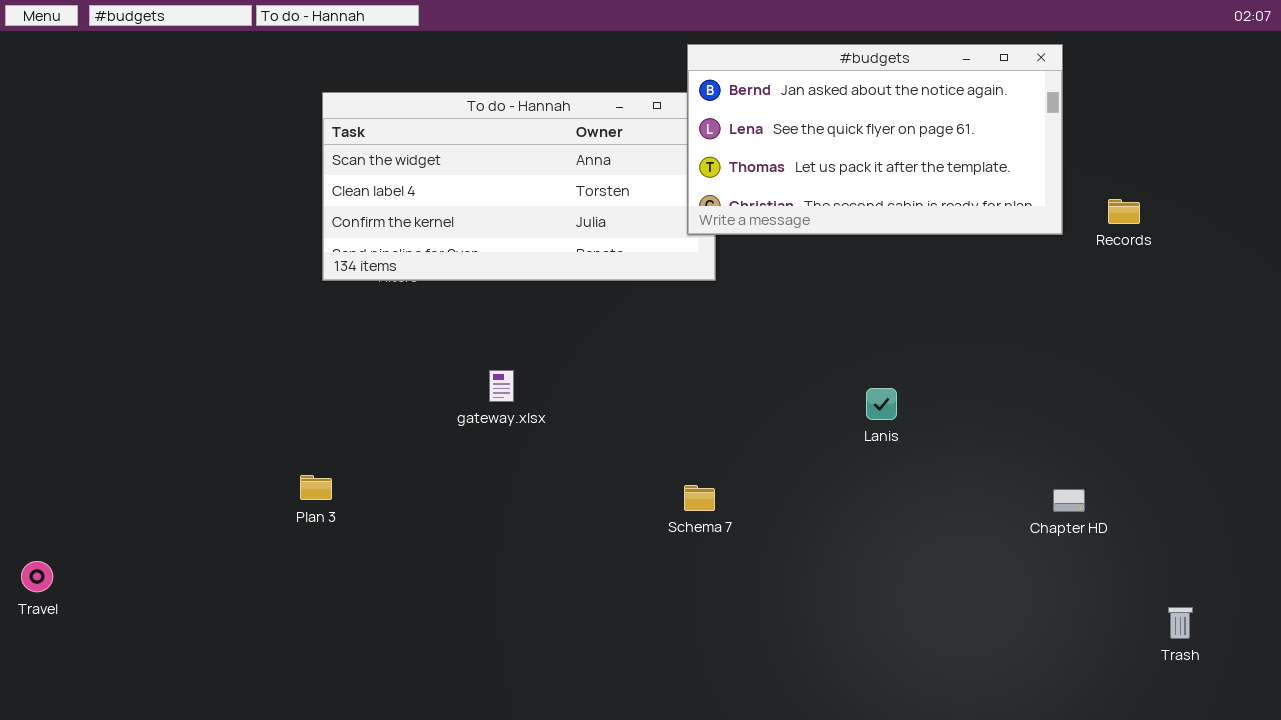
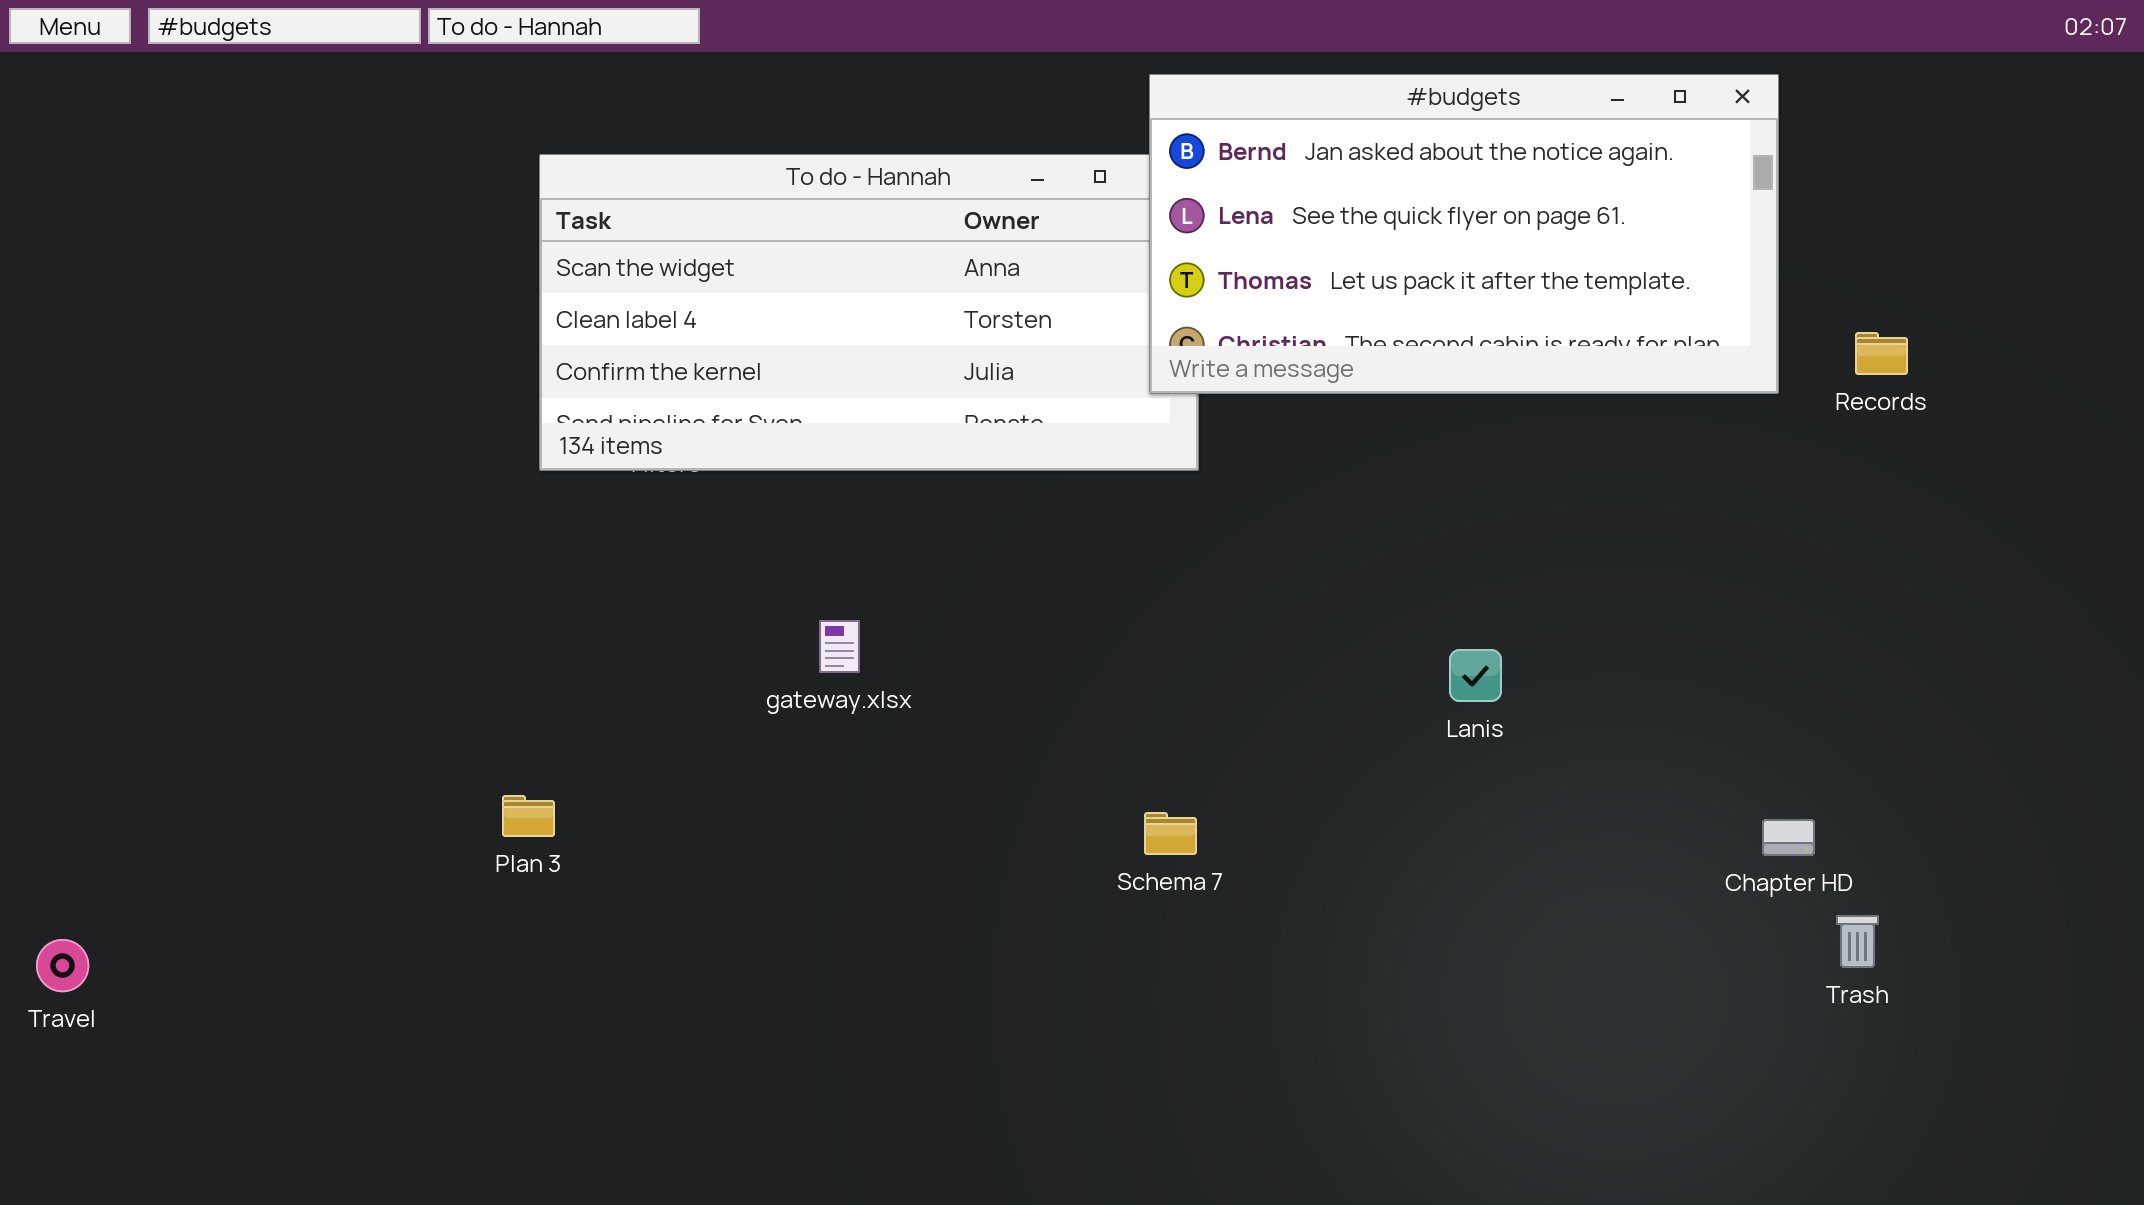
Trash: [1168,607,1193,639] -> [1836,915,1879,968], moved

